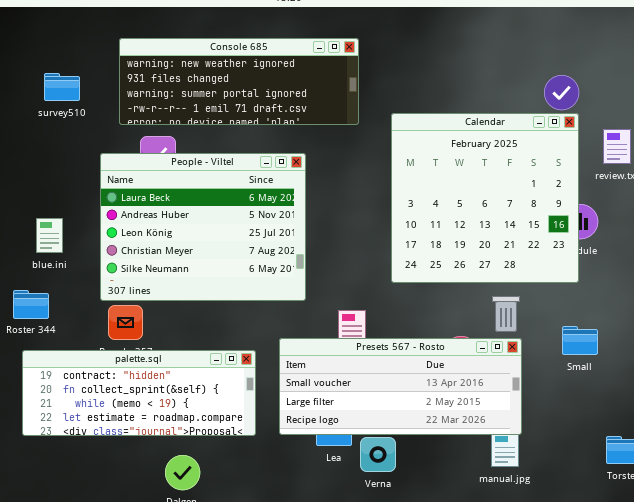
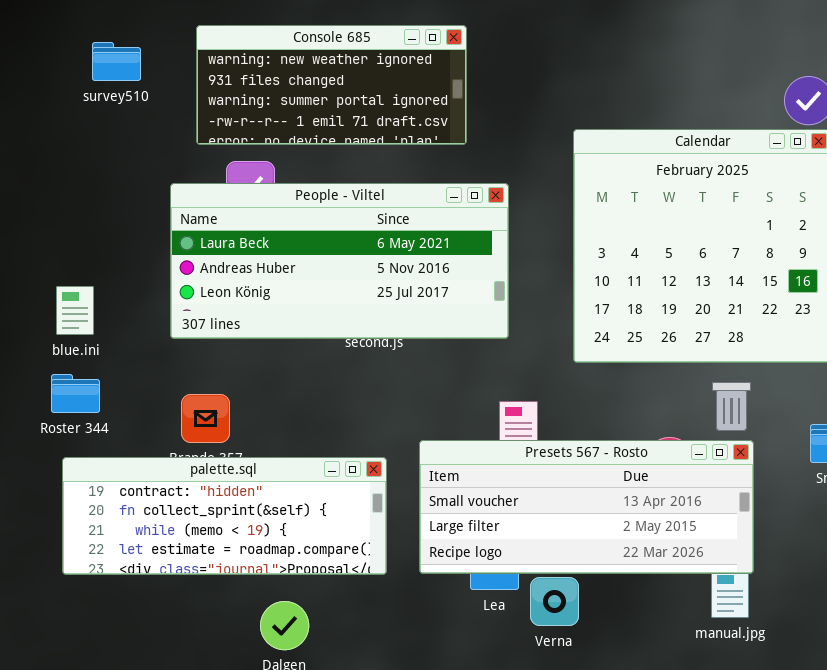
Console 685: [119,38,359,125] -> [196,25,467,145], resized
survey510: [44,73,80,101] -> [92,42,141,81], moved
People - Viltel: [100,153,306,301] -> [170,183,509,339], resized
blue.ini: [36,218,63,253] -> [56,286,94,335], moved

